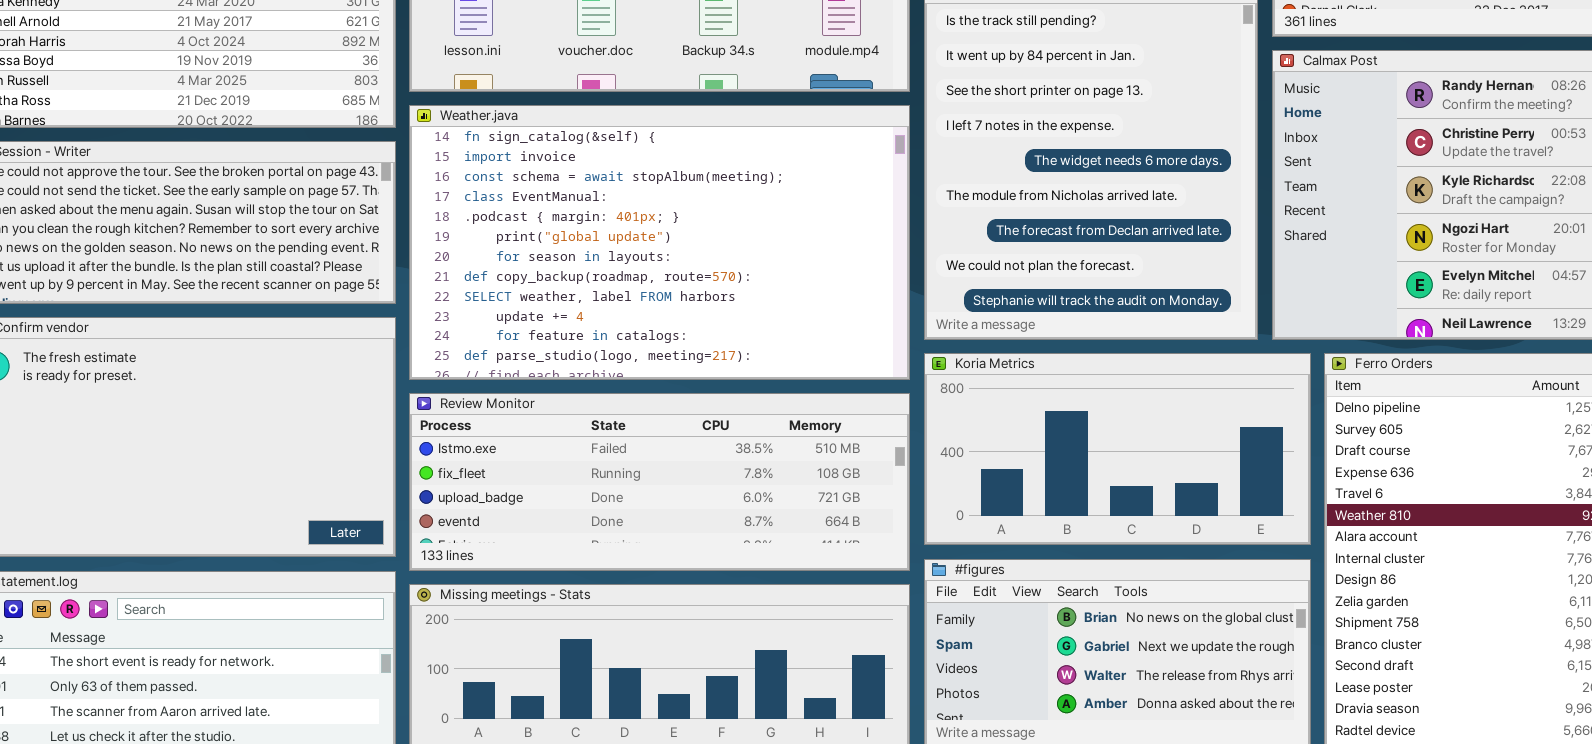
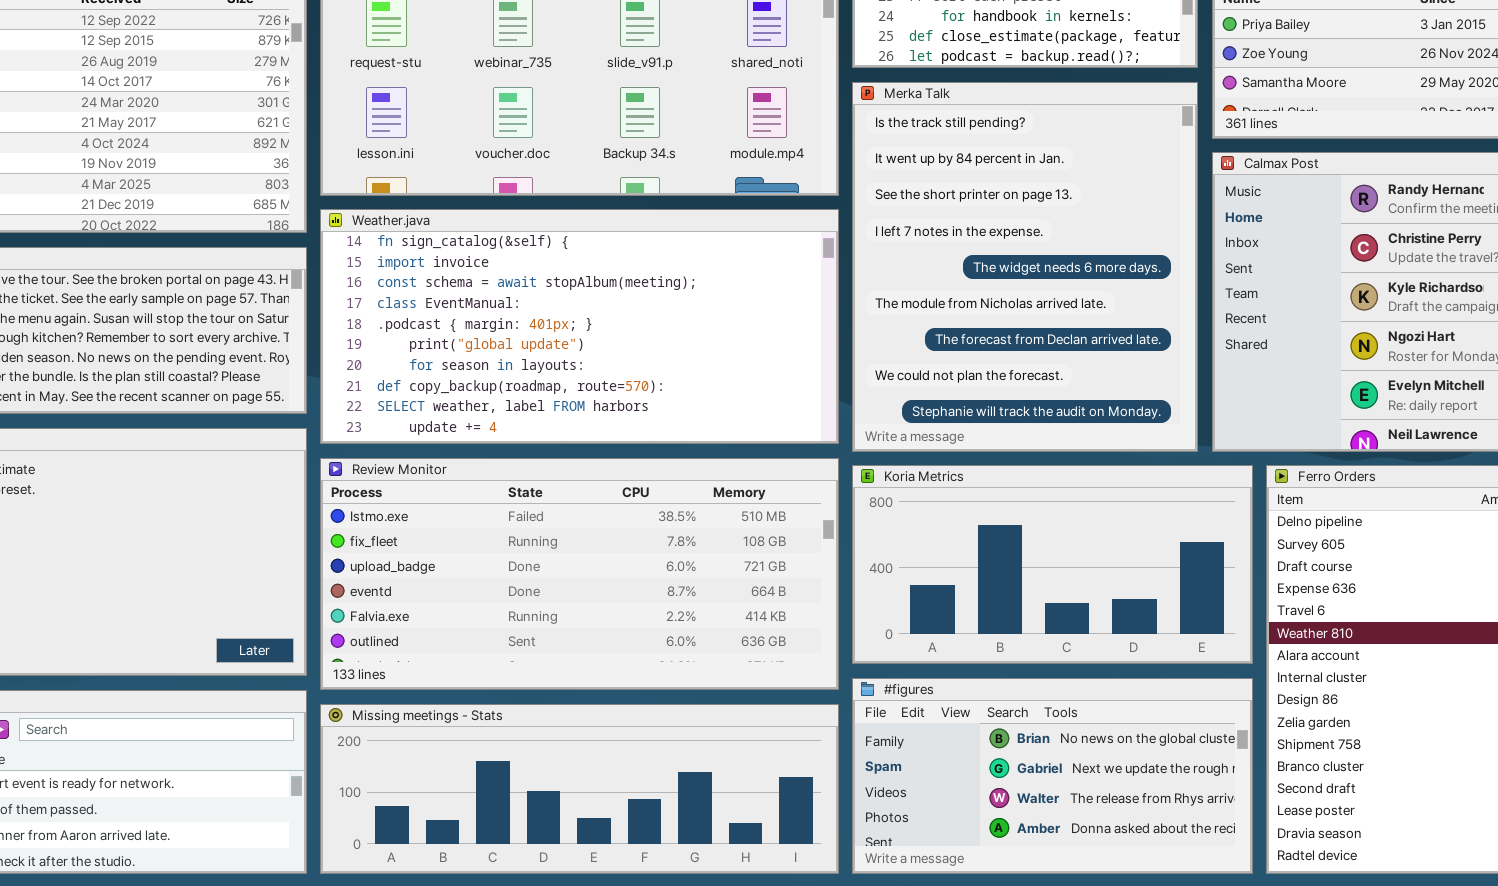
Weather.java: [409,105,910,380] -> [320,209,839,444], resized
Review Monitor: [409,393,910,571] -> [320,458,839,690], resized

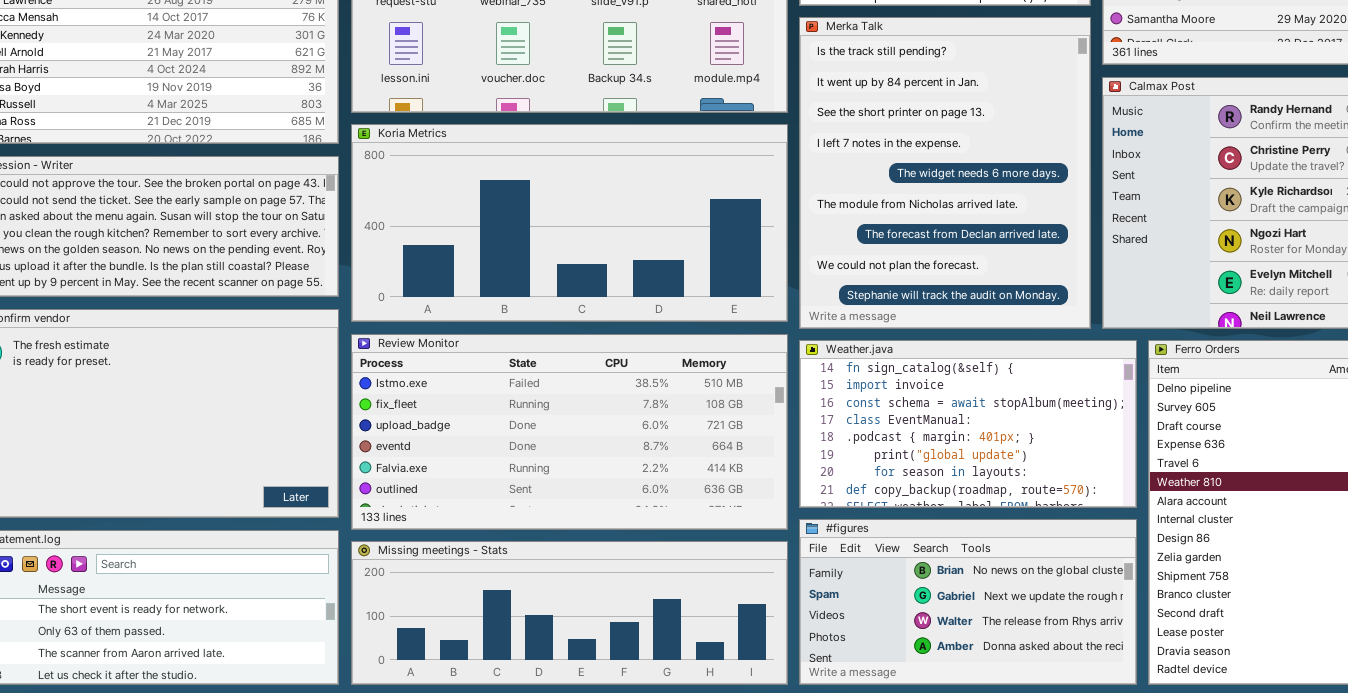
Weather.java: [320,209,839,444] -> [799,340,1137,508], moved, resized
Koria Metrics: [852,465,1253,664] -> [351,124,788,322], moved, resized

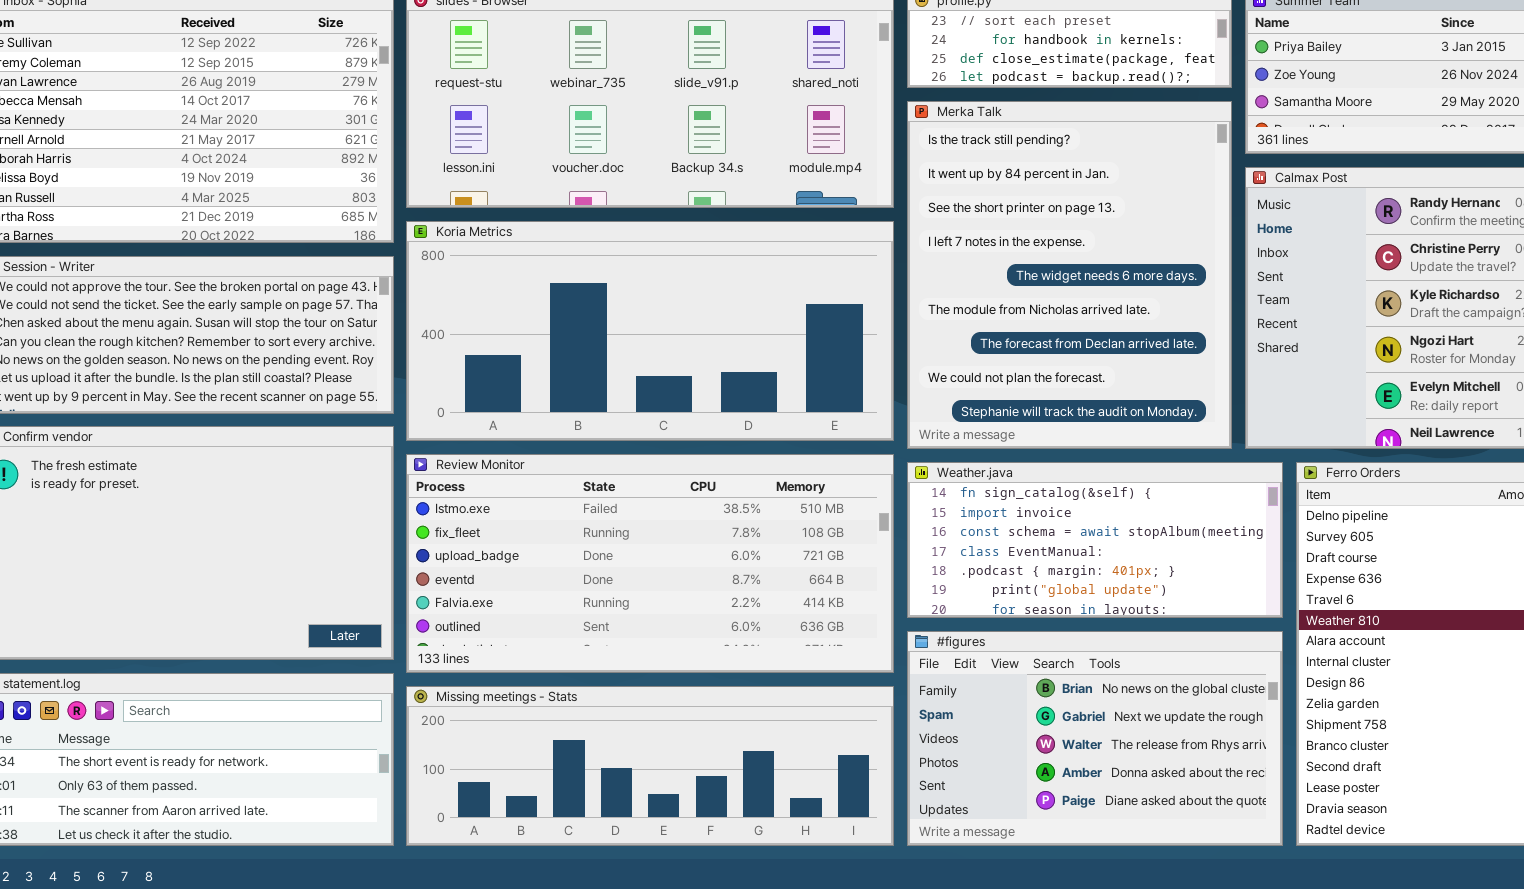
Weather.java: [799,340,1137,508] -> [907,462,1283,618], resized
#figures: [799,519,1137,685] -> [907,631,1283,846], resized

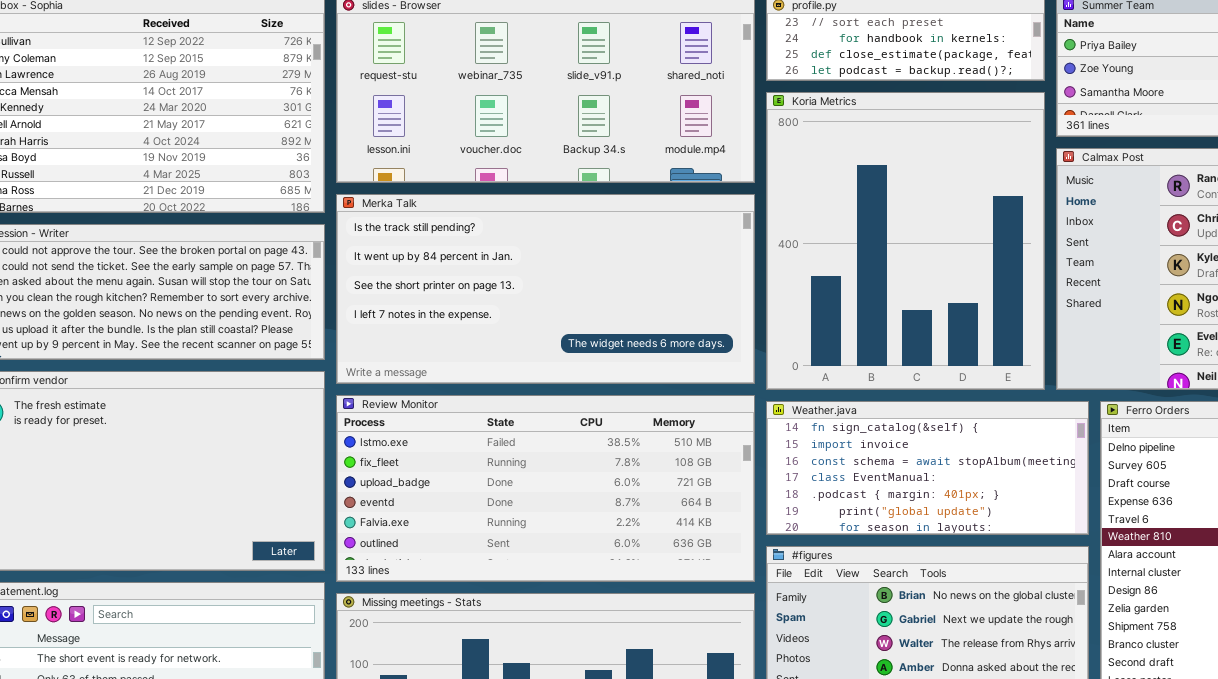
Merka Talk: [907,101,1232,449] -> [336,194,755,384], moved, resized
Koria Metrics: [406,221,894,441] -> [766,92,1045,390], moved, resized

